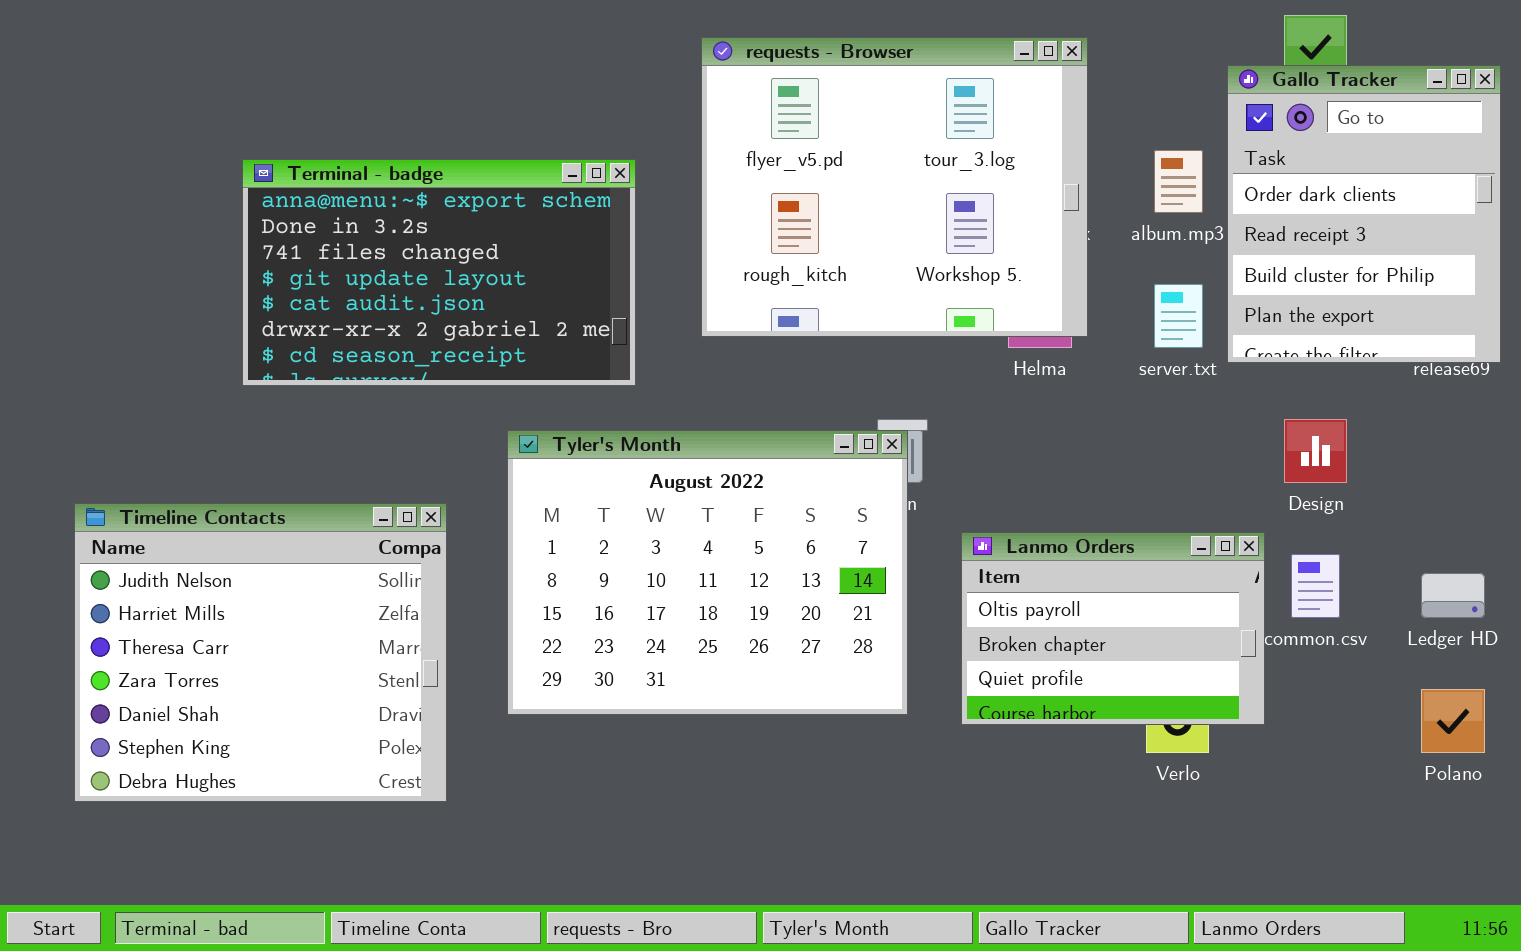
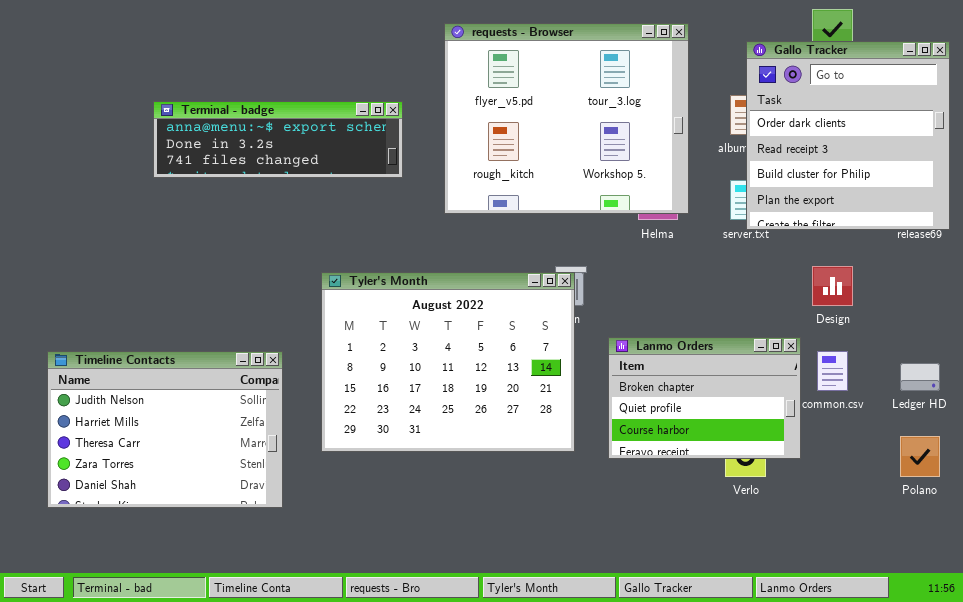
Gallo Tracker: [1227,65,1501,363] -> [746,41,950,230], resized
Terminal - badge: [242,159,636,386] -> [153,101,403,178], resized
Timeline Contacts: [74,503,447,802] -> [47,351,283,508], resized
Lanmo Orders: [961,532,1265,725] -> [608,337,801,459], scrolled down 1 row

